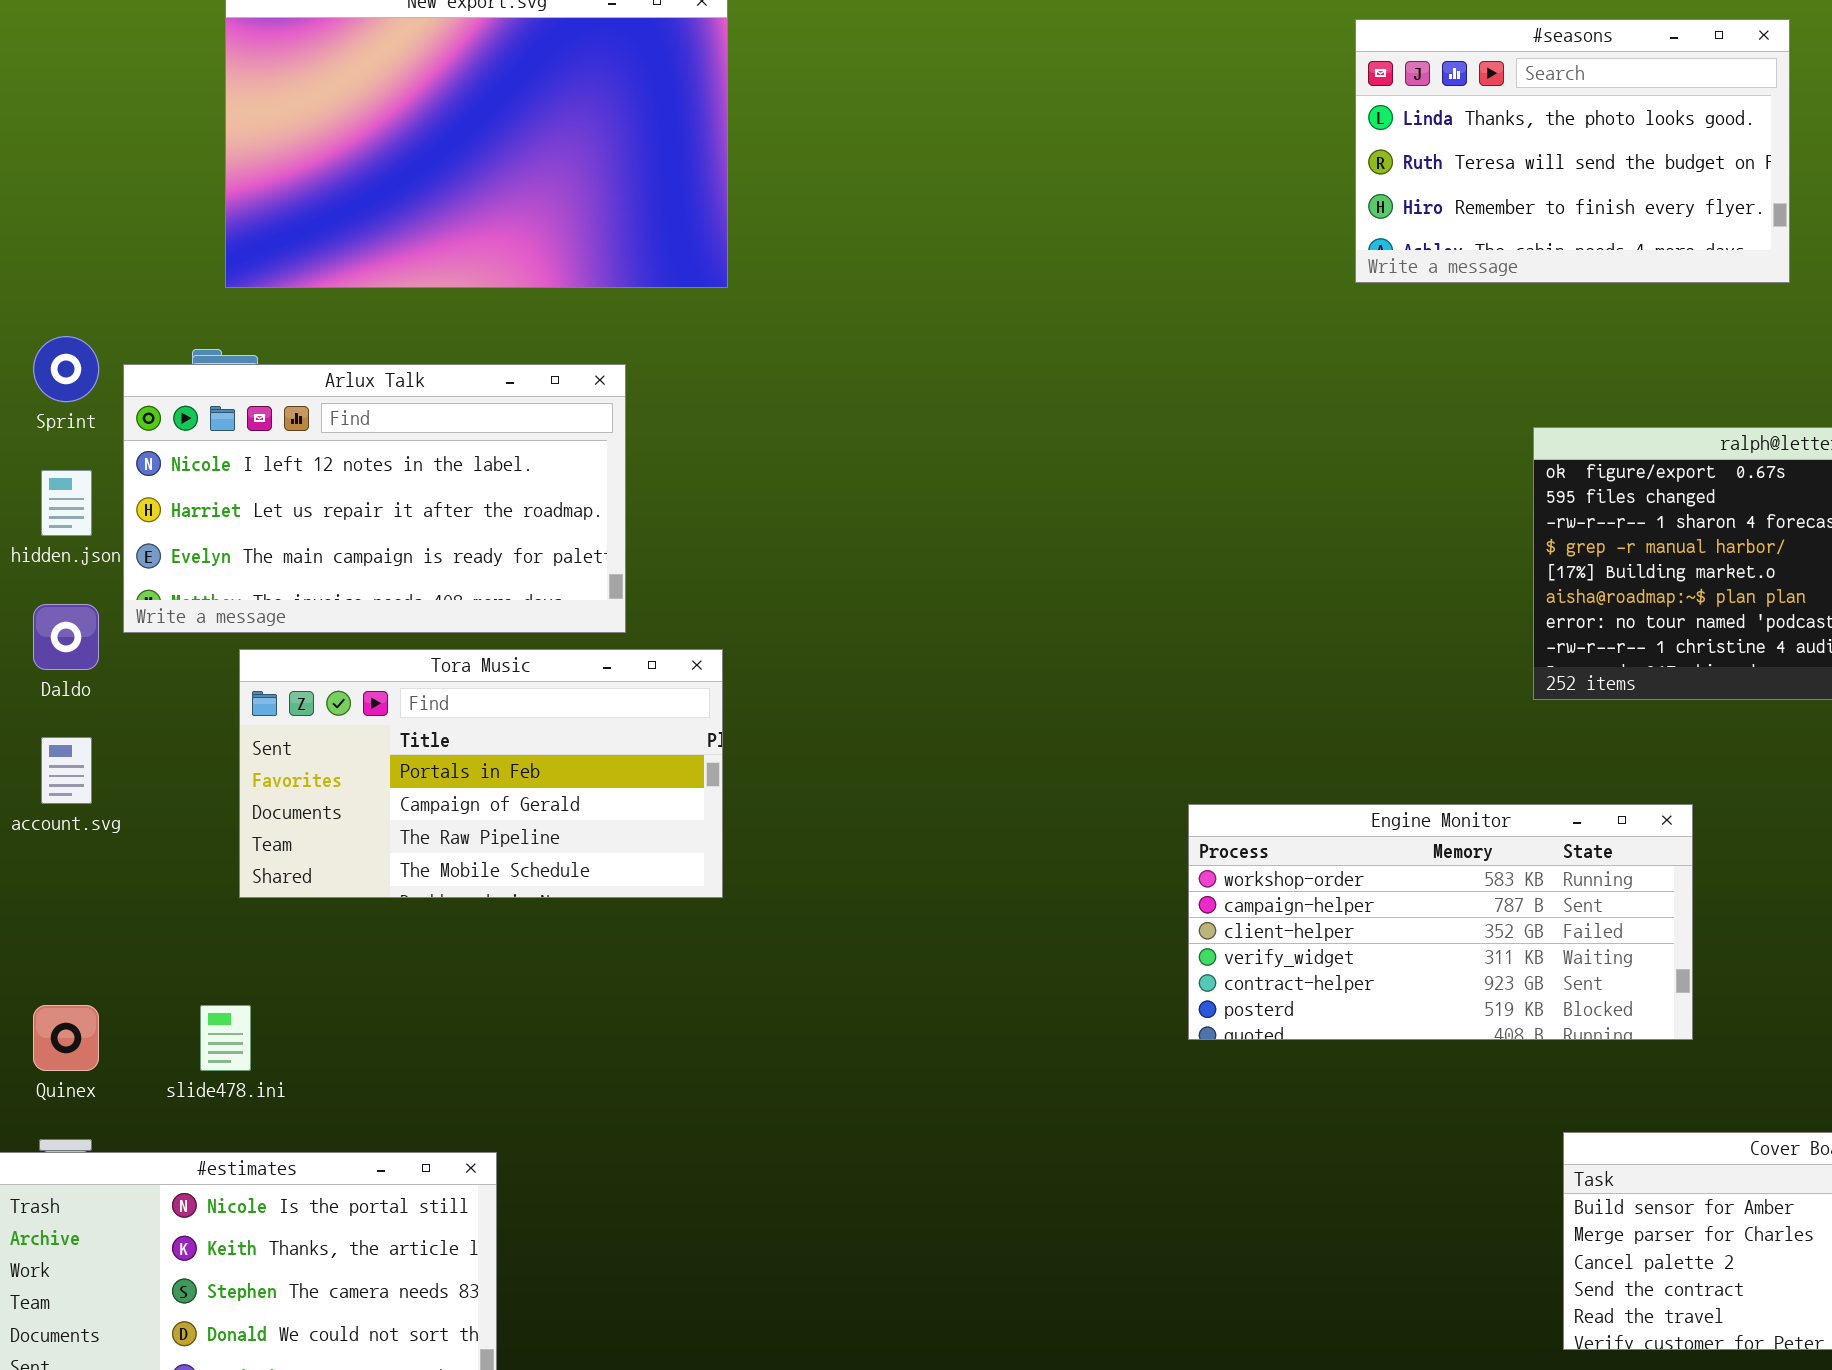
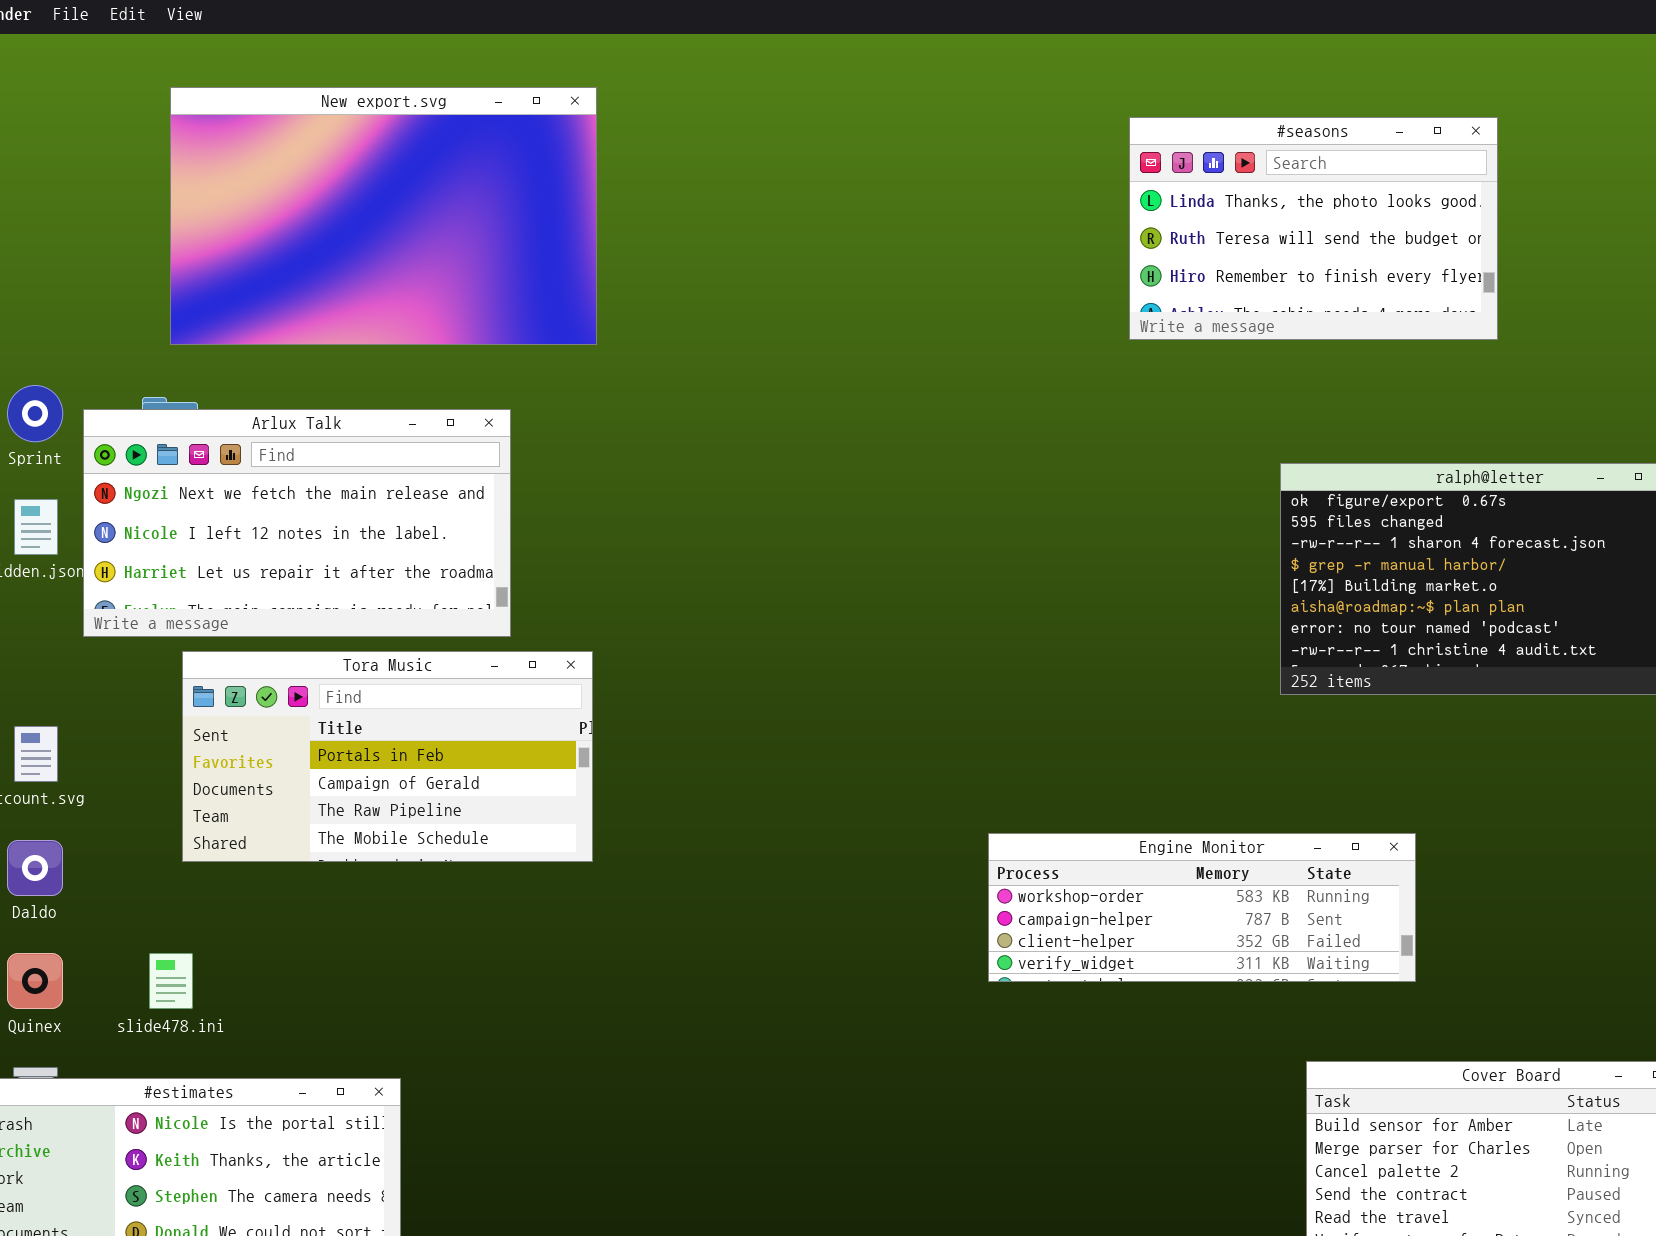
Arlux Talk: [123,364,626,633] -> [83,409,511,637], scrolled up 1 row
Daldo: [33,604,99,670] -> [7,840,63,896], moved
Engine Monitor: [1188,804,1693,1040] -> [988,833,1416,982], resized

